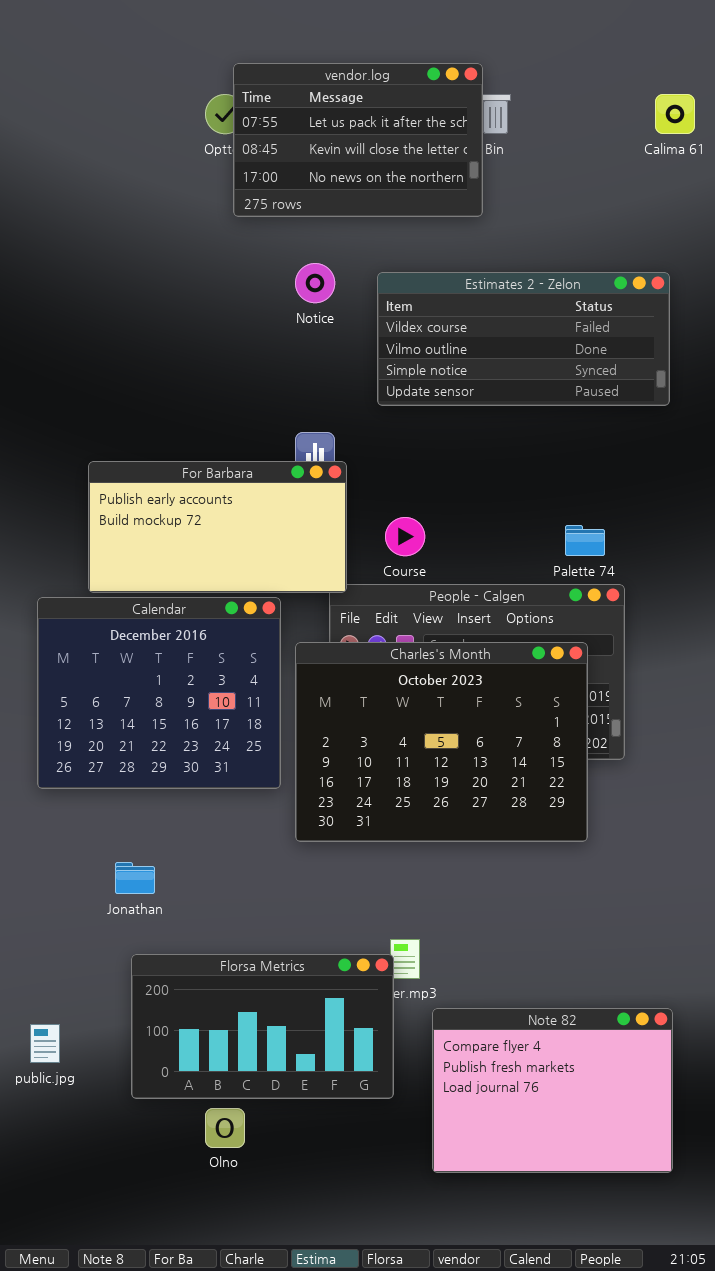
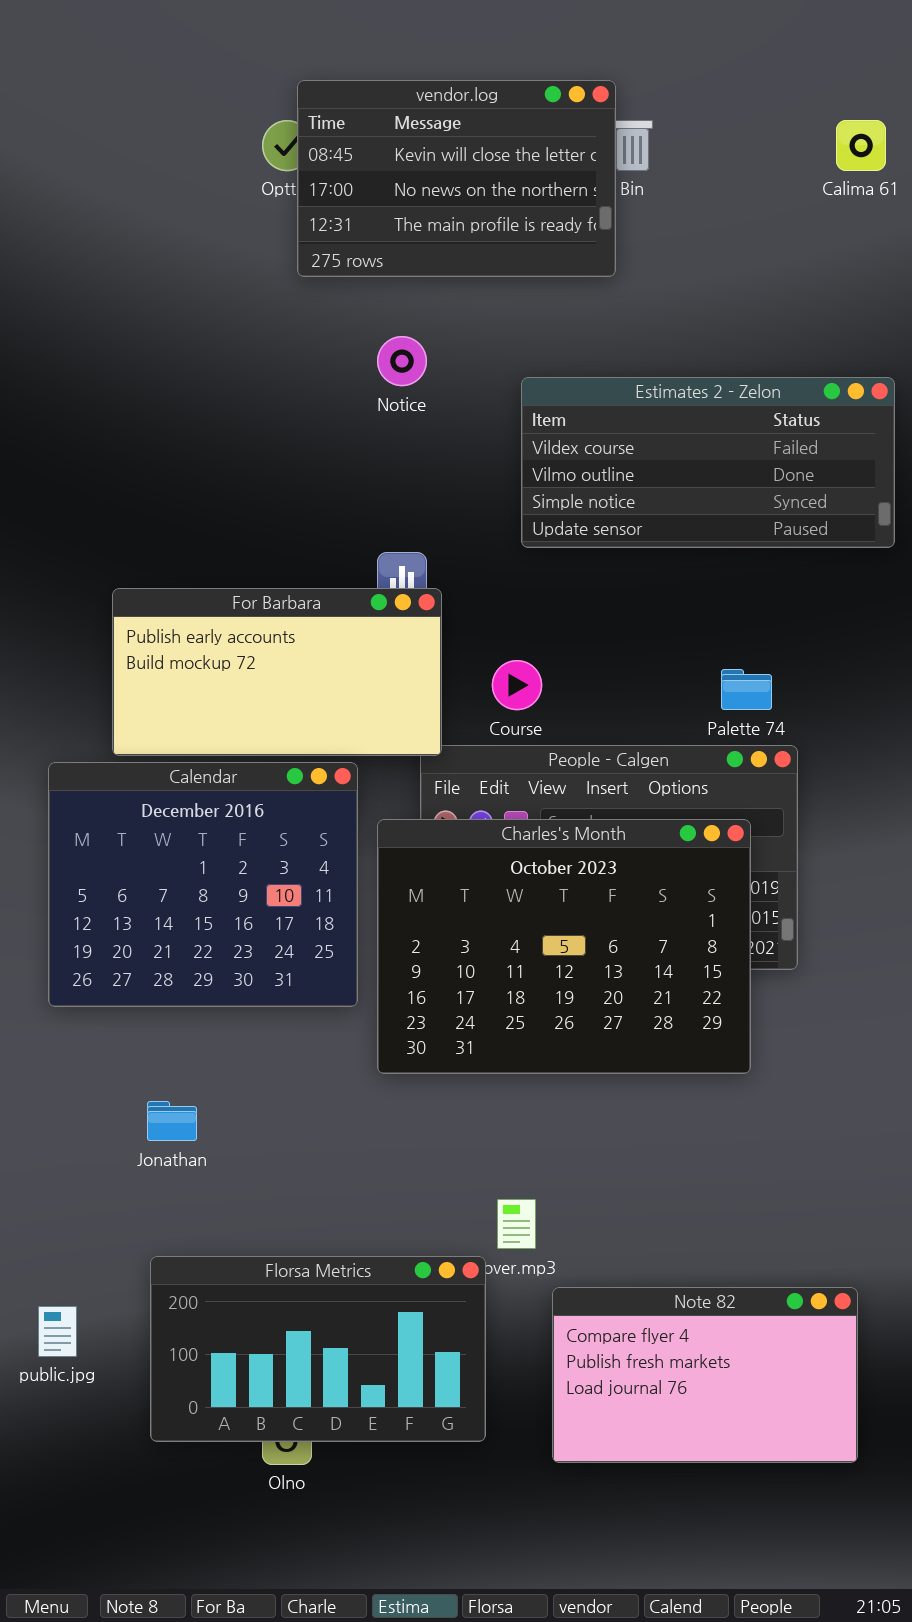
vendor.log: [233,63,483,217] -> [297,80,616,277], scrolled down 1 row
Estimates 2 - Zelon: [377,272,670,406] -> [521,377,895,548], moved
Florsa Metrics: [131,954,394,1099] -> [150,1256,486,1442], moved
Note 82: [432,1008,673,1173] -> [552,1287,858,1463], resized

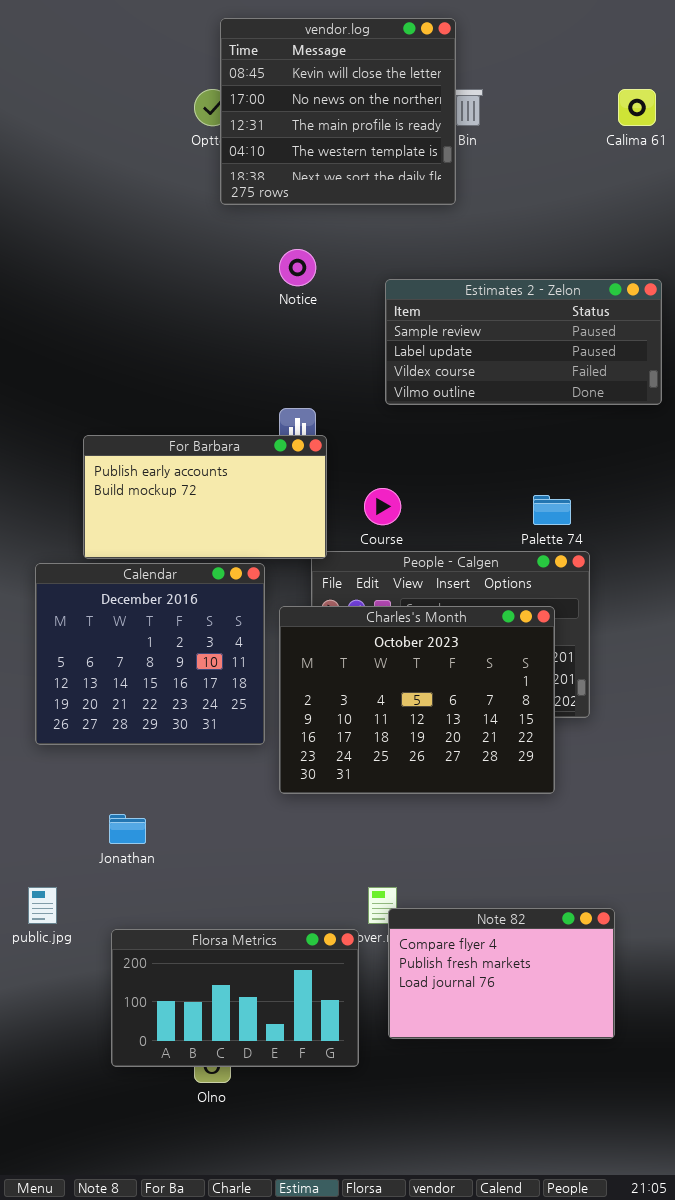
vendor.log: [297,80,616,277] -> [220,18,456,205], resized
Estimates 2 - Zelon: [521,377,895,548] -> [385,279,662,405], scrolled up 2 rows
Note 82: [552,1287,858,1463] -> [388,908,615,1039], moved
public.jpg: [38,1306,77,1357] -> [28,887,57,924], moved

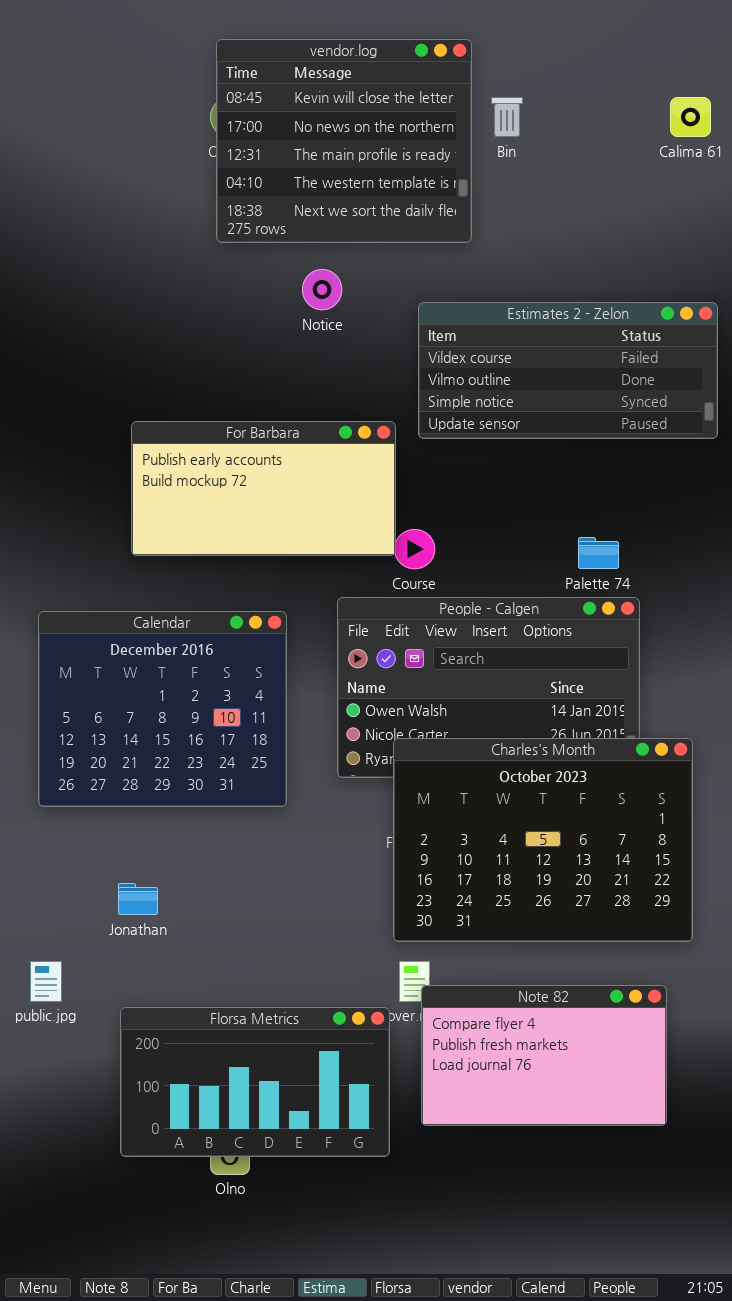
vendor.log: [220,18,456,205] -> [216,39,472,243], moved
Estimates 2 - Zelon: [385,279,662,405] -> [418,302,718,439], scrolled down 2 rows
For Barbara: [83,435,327,559] -> [131,421,396,556], moved
Charles's Month: [279,606,555,794] -> [393,738,693,942], moved

